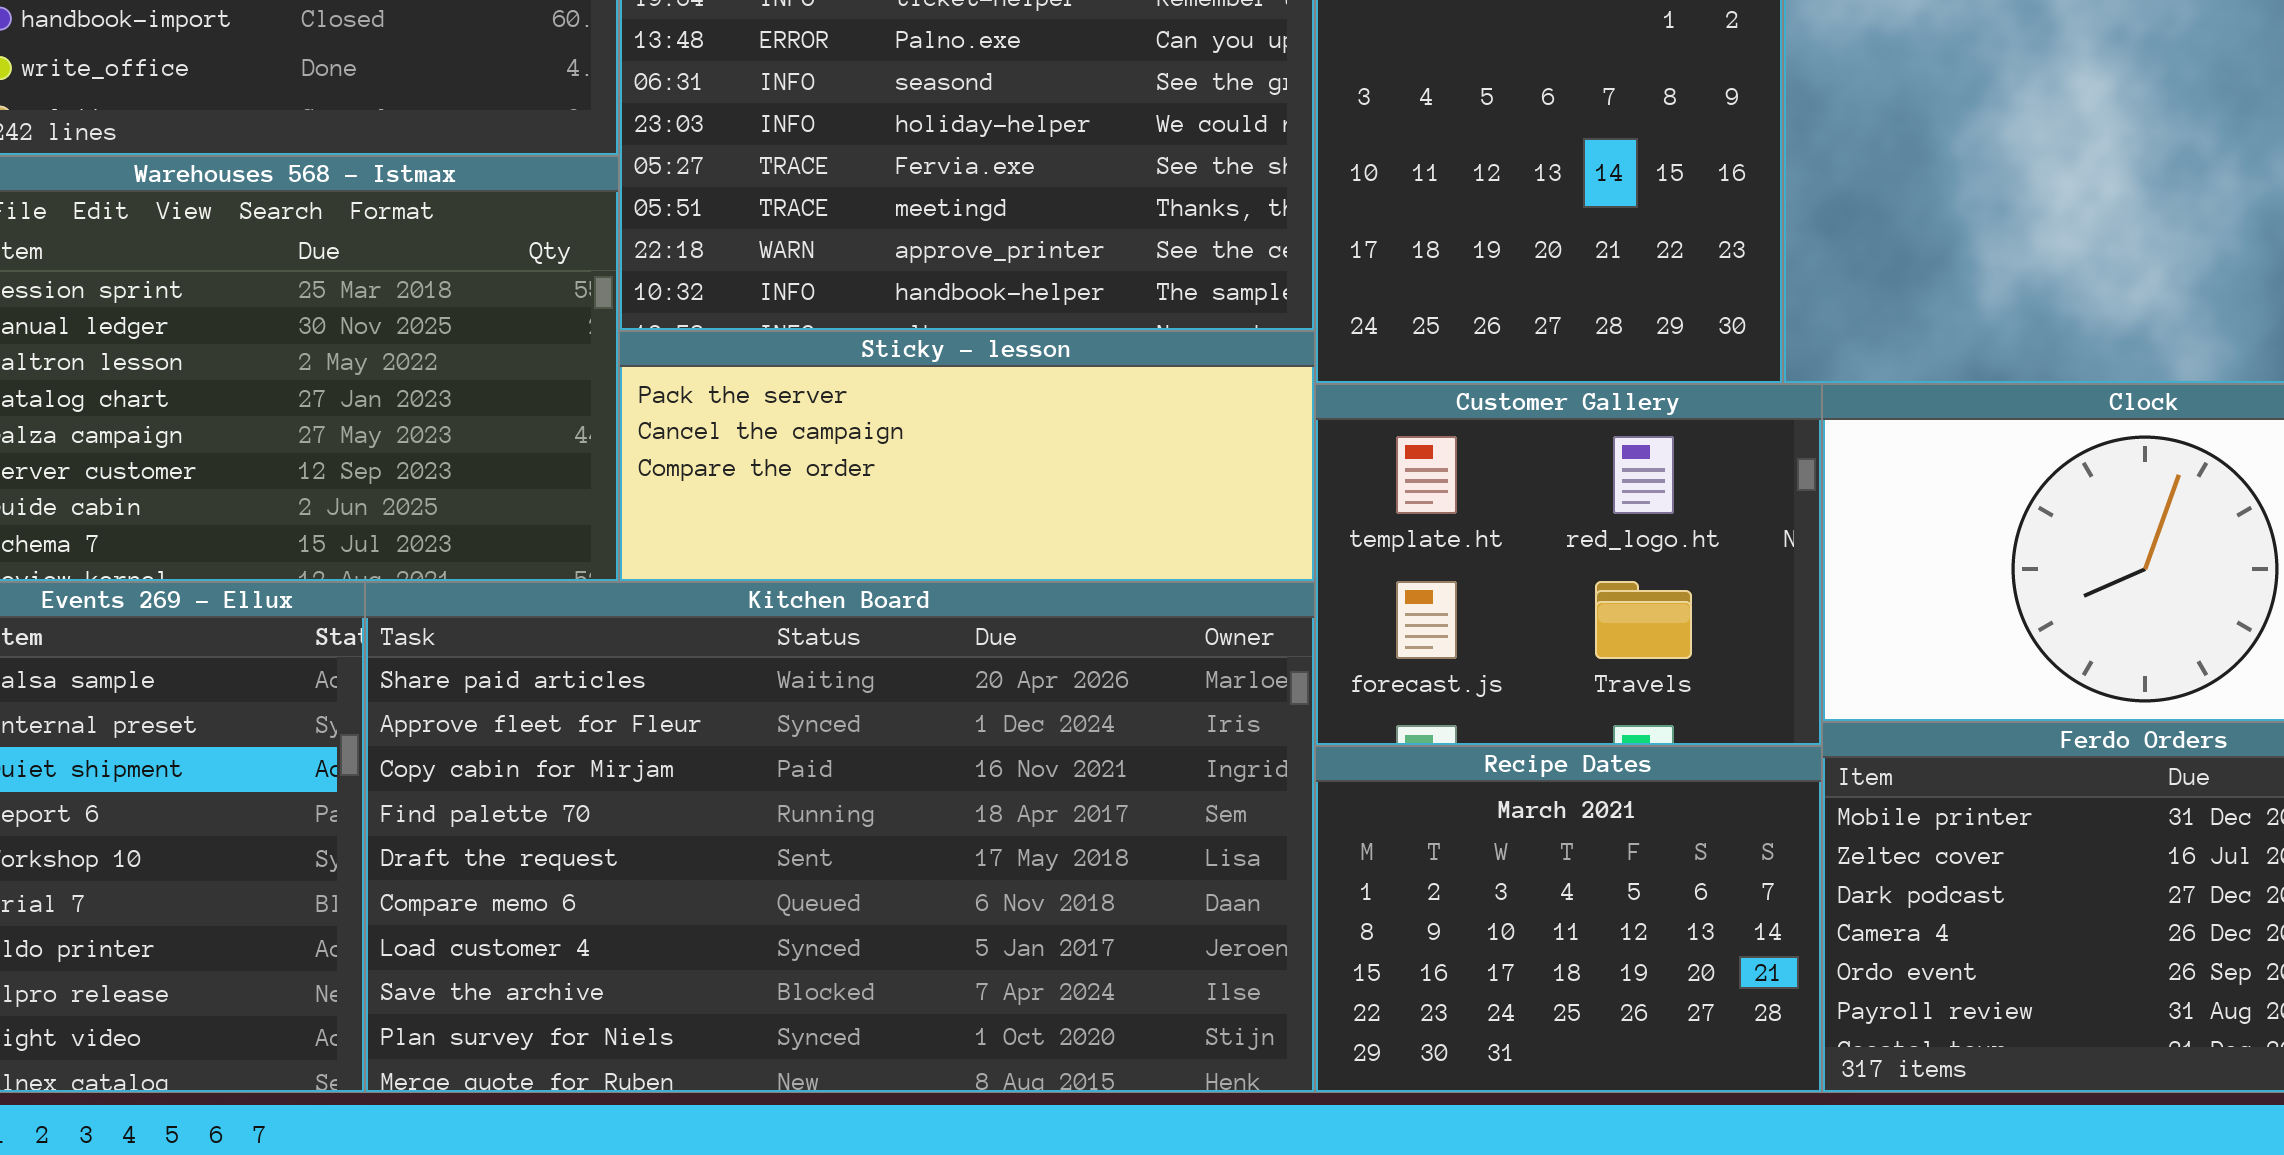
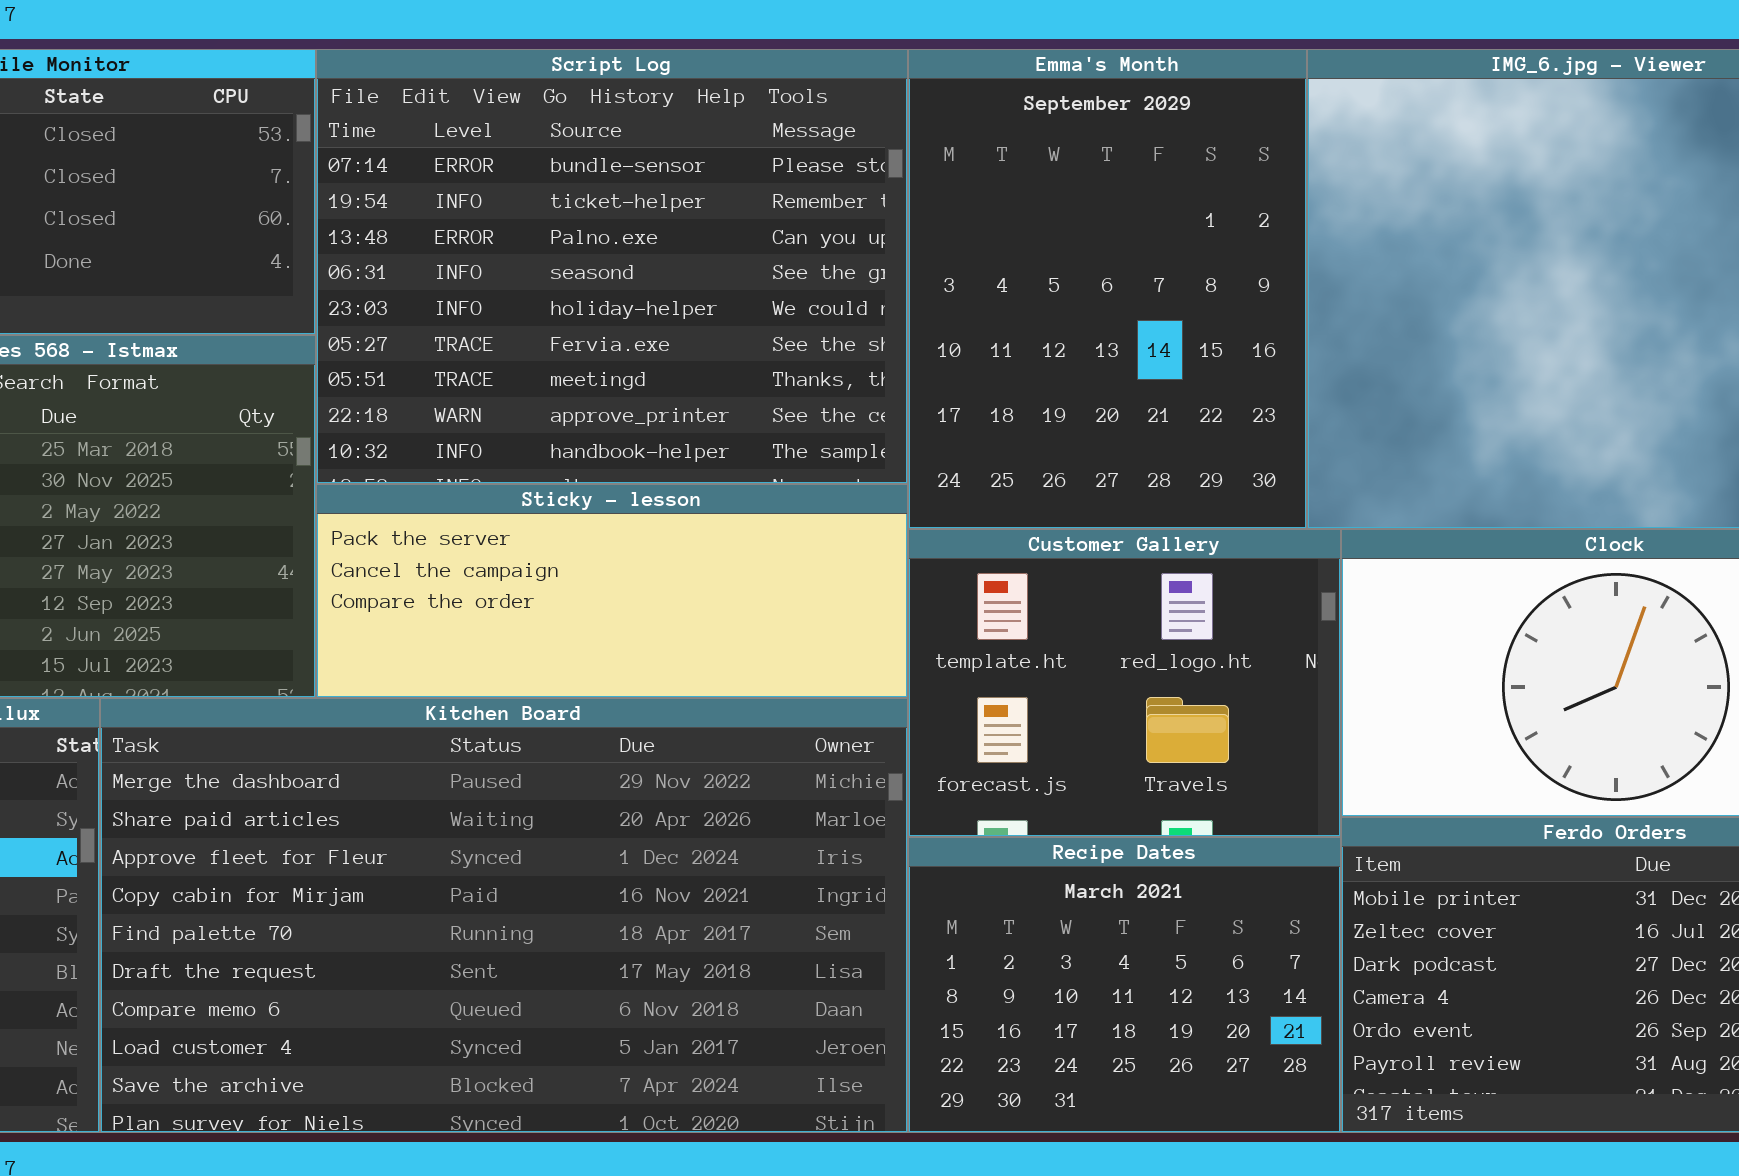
Kitchen Board: [365,582,1315,1093] -> [100,698,908,1133], scrolled up 1 row

